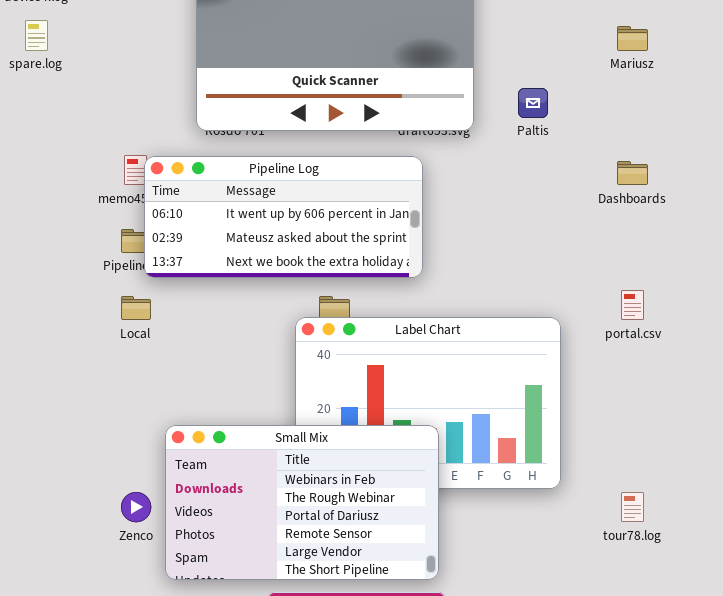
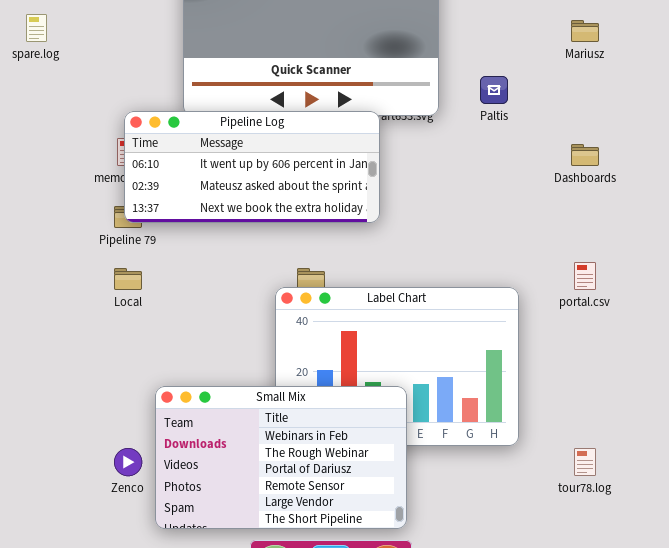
Pipeline Log: [144,156,423,278] -> [124,111,380,223], moved

